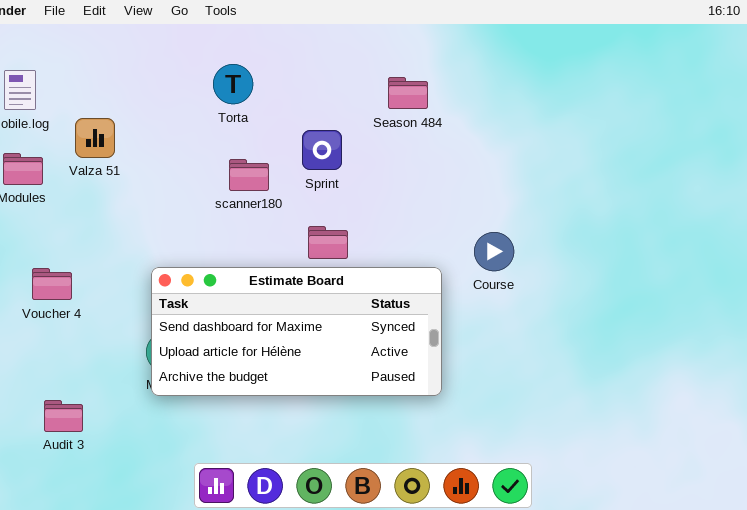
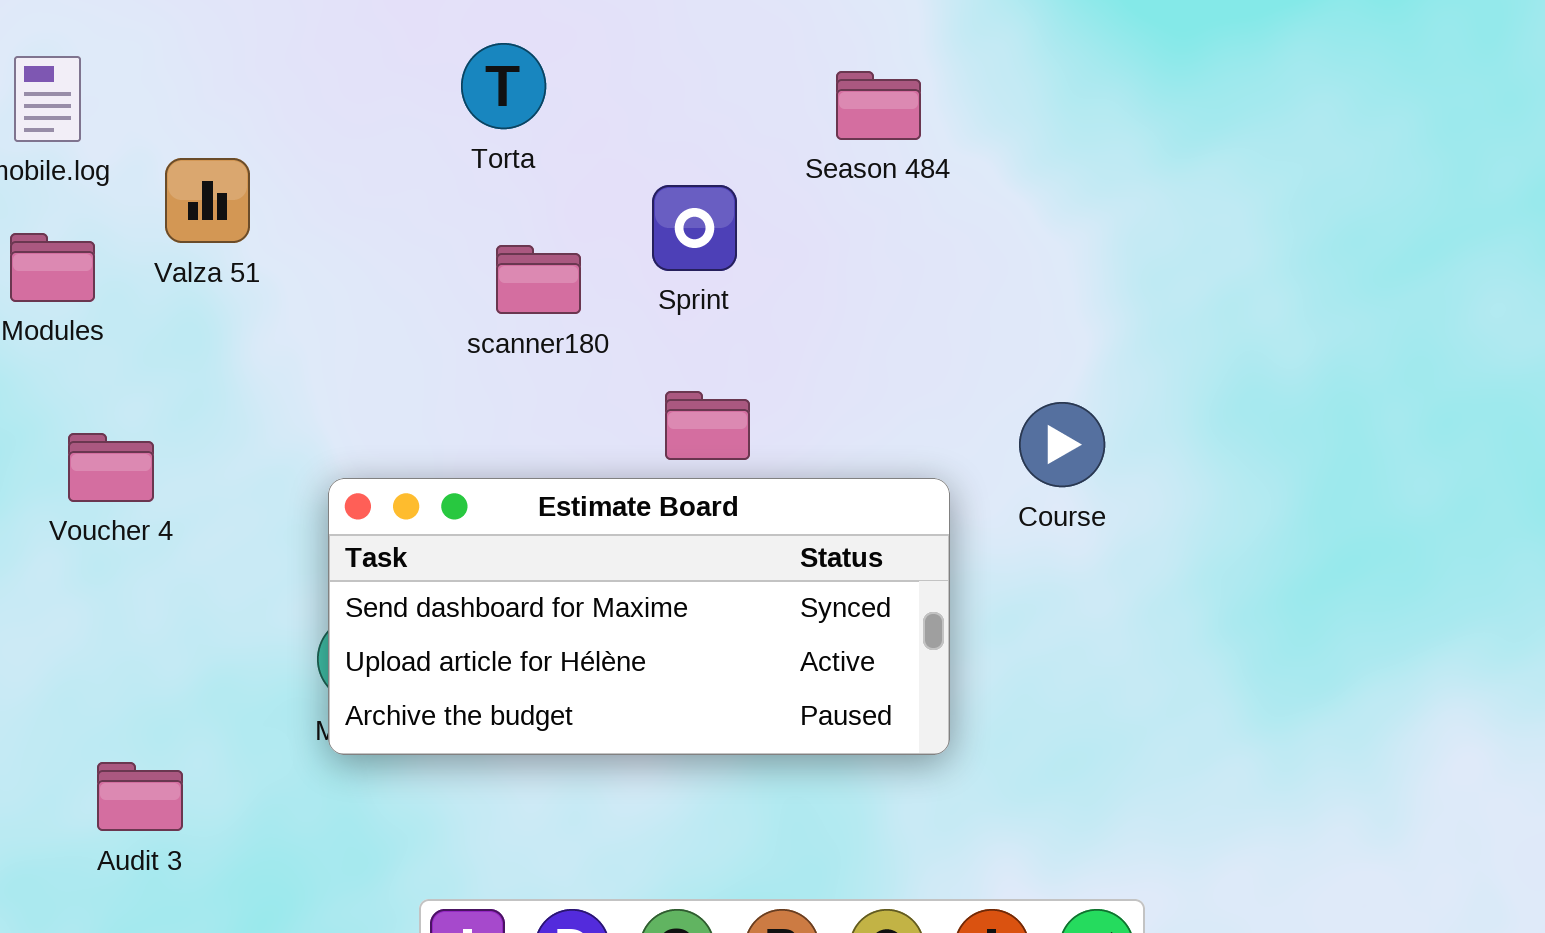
Voucher 4: [32,268,72,300] -> [68,433,154,502], moved

